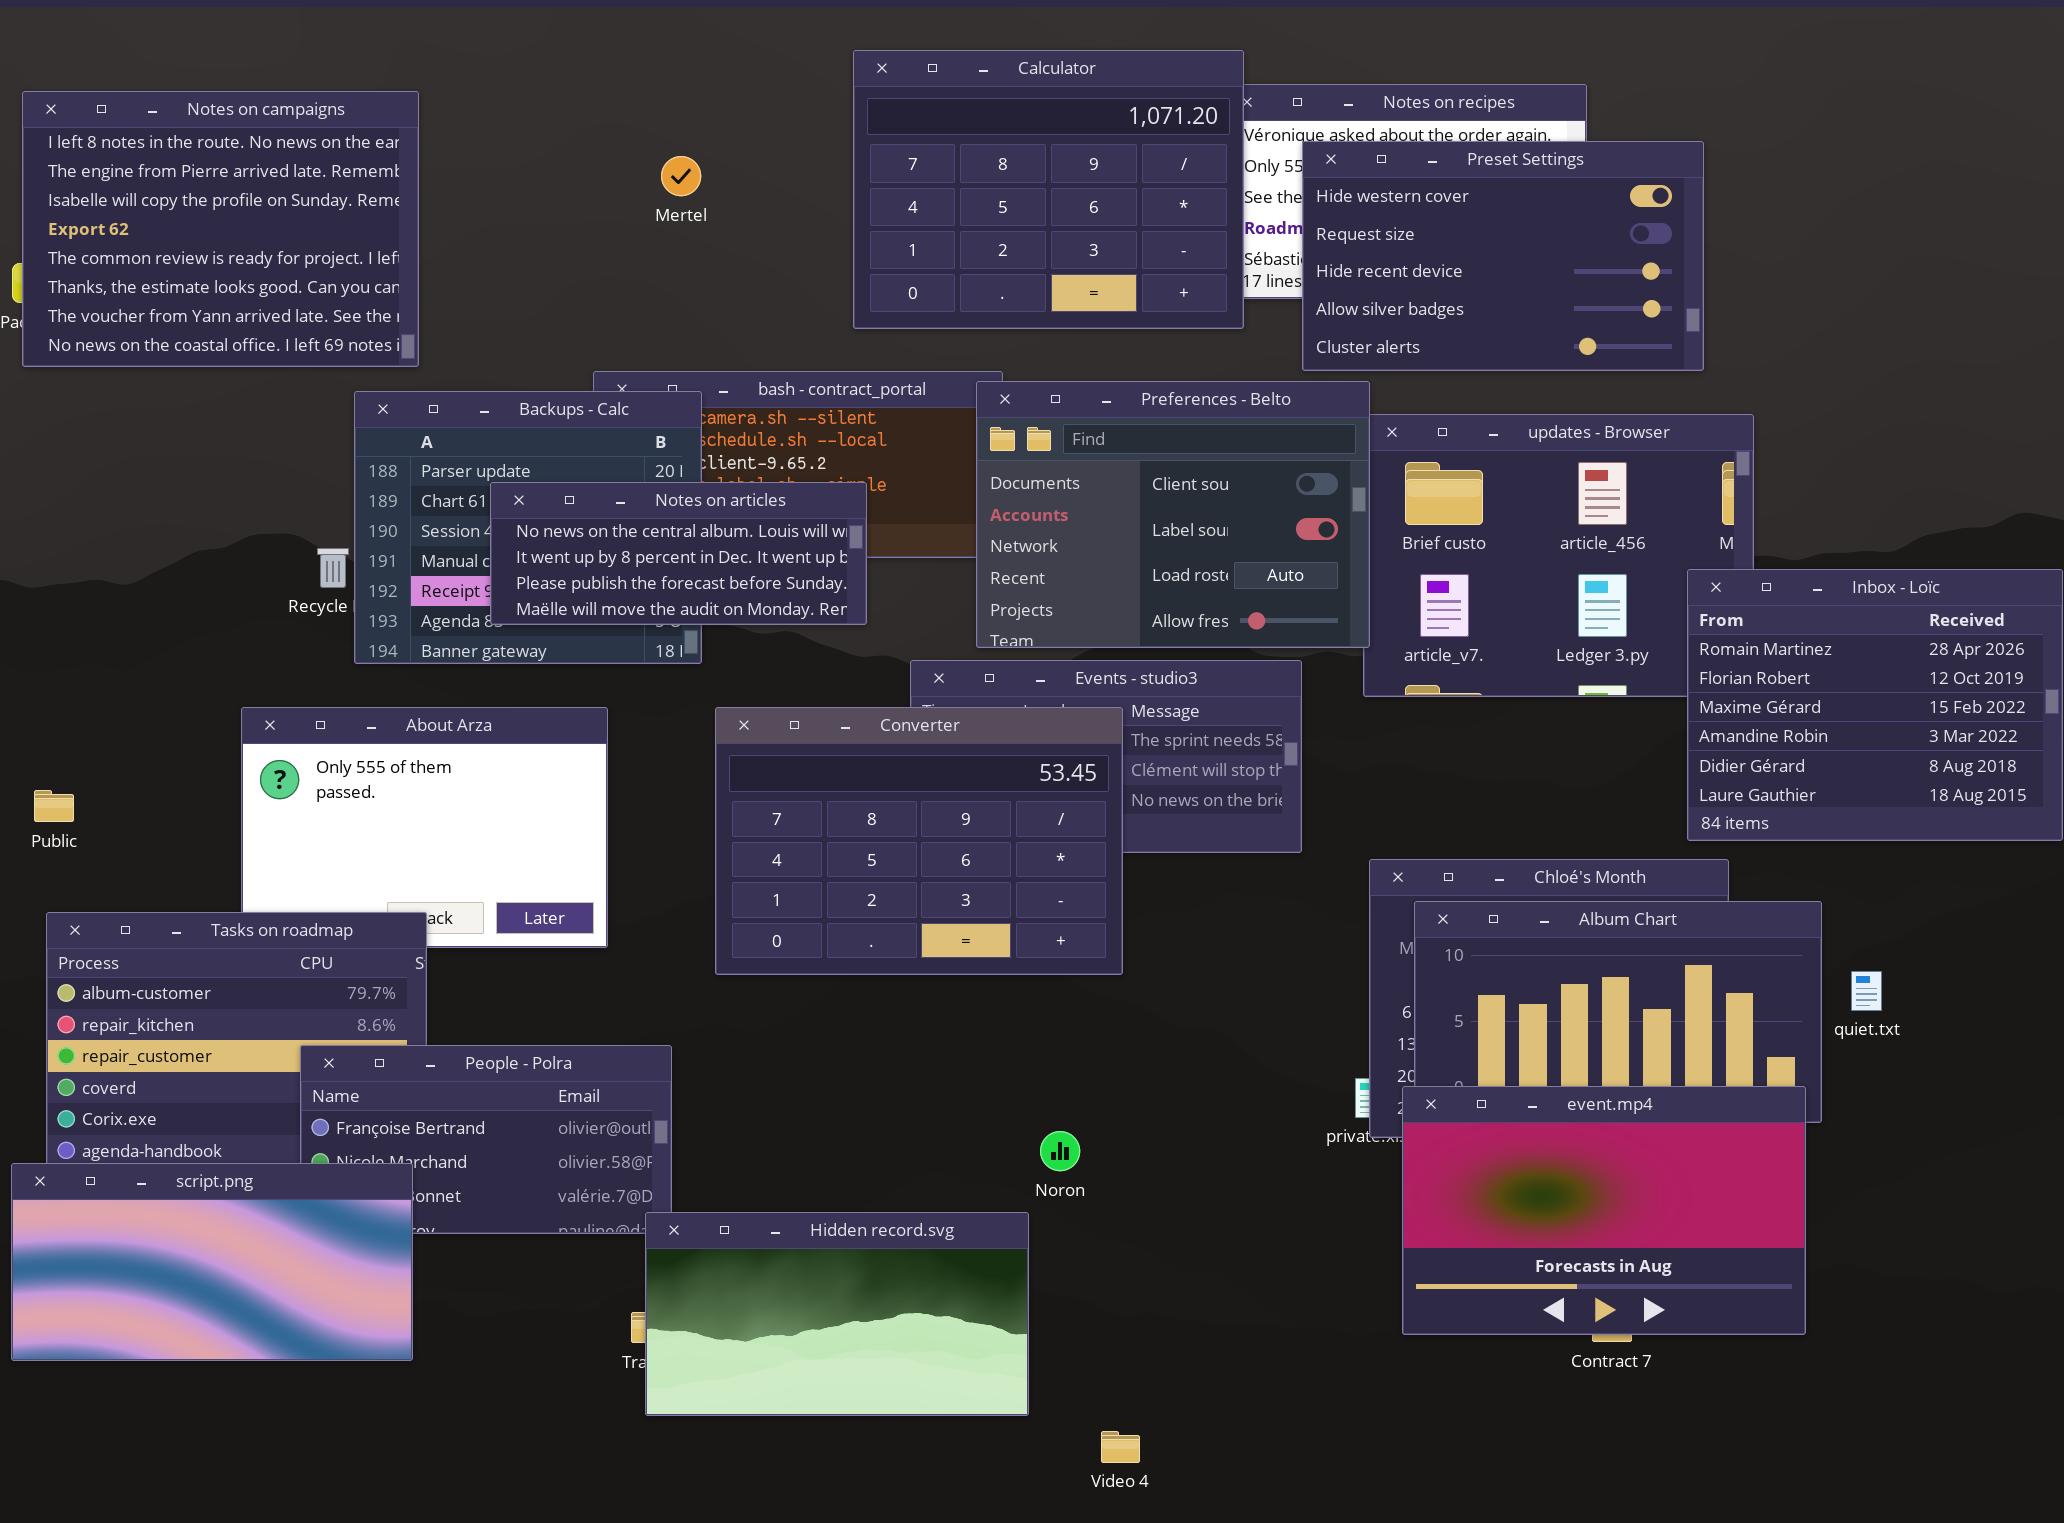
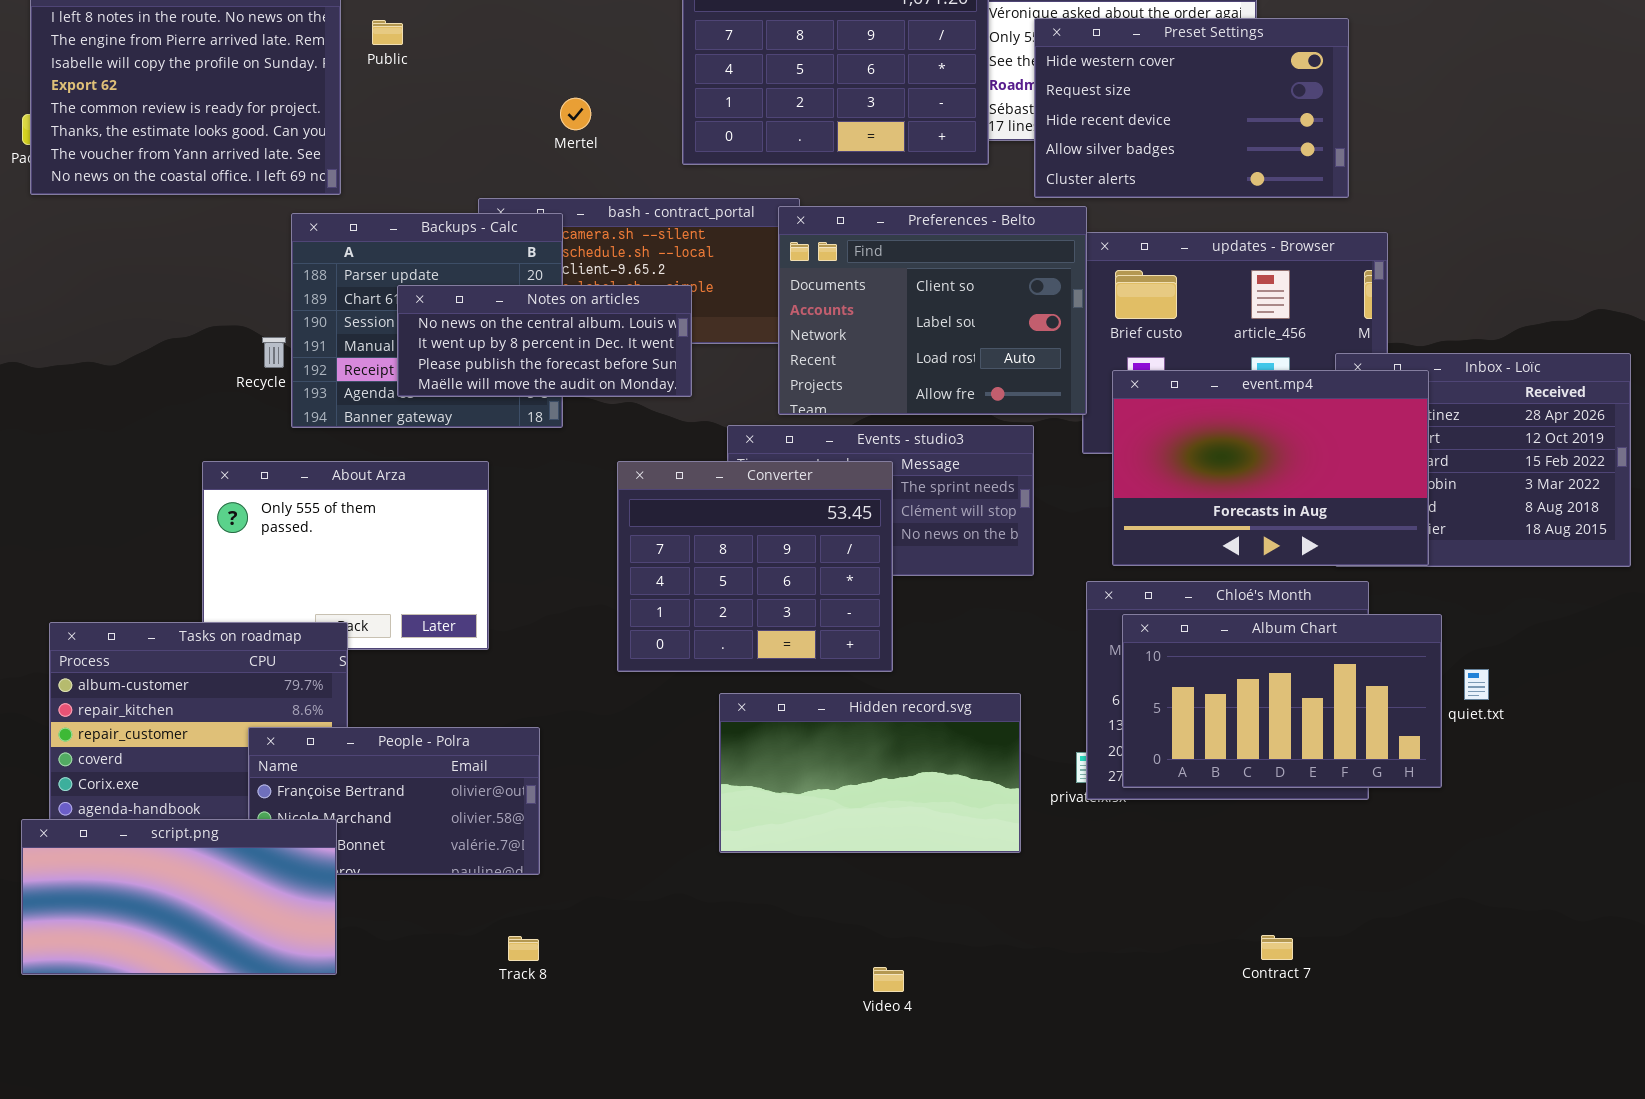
Mertel: [661,156,701,196] -> [560,98,591,130], moved
Converter: [715,707,1123,975] -> [617,461,893,672], resized
Public: [34,790,74,822] -> [372,20,403,45], moved
event.mp4: [1402,1086,1806,1335] -> [1112,370,1429,566], moved
Hidden record.svg: [645,1212,1029,1416] -> [719,693,1021,853], moved
Video 4: [1101,1431,1140,1463] -> [873,967,904,992], moved

